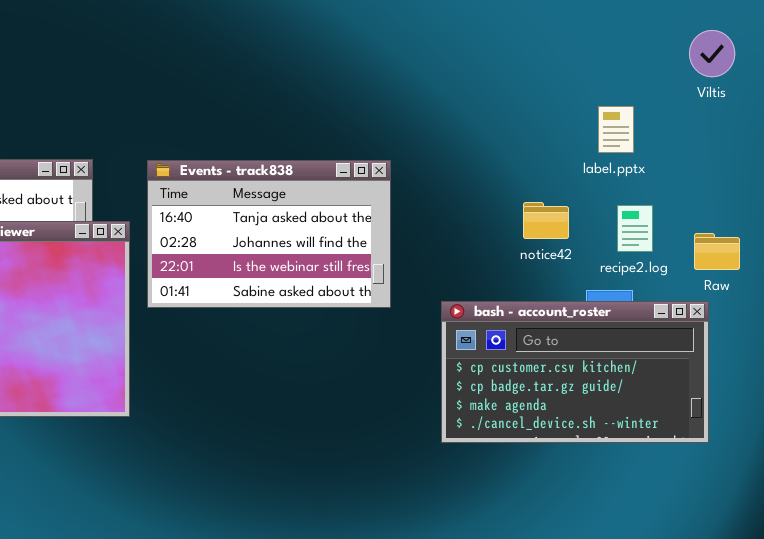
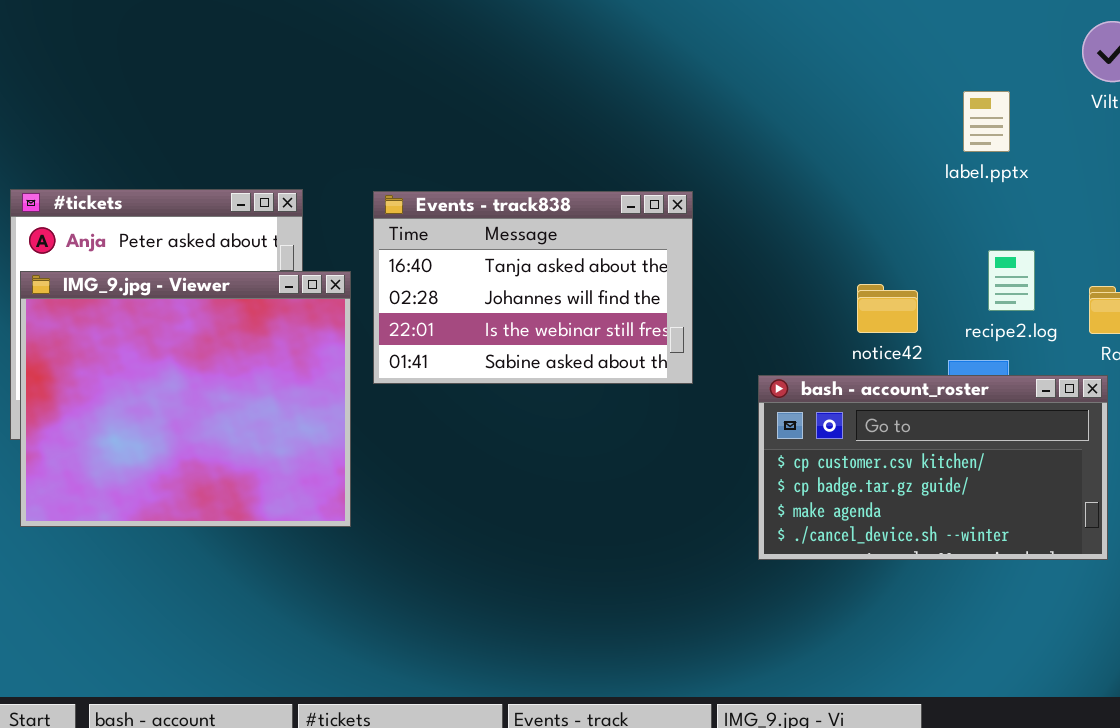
label.pptx: [598,106,634,153] -> [963,91,1010,152], moved
notice42: [523,202,569,239] -> [857,284,918,333], moved

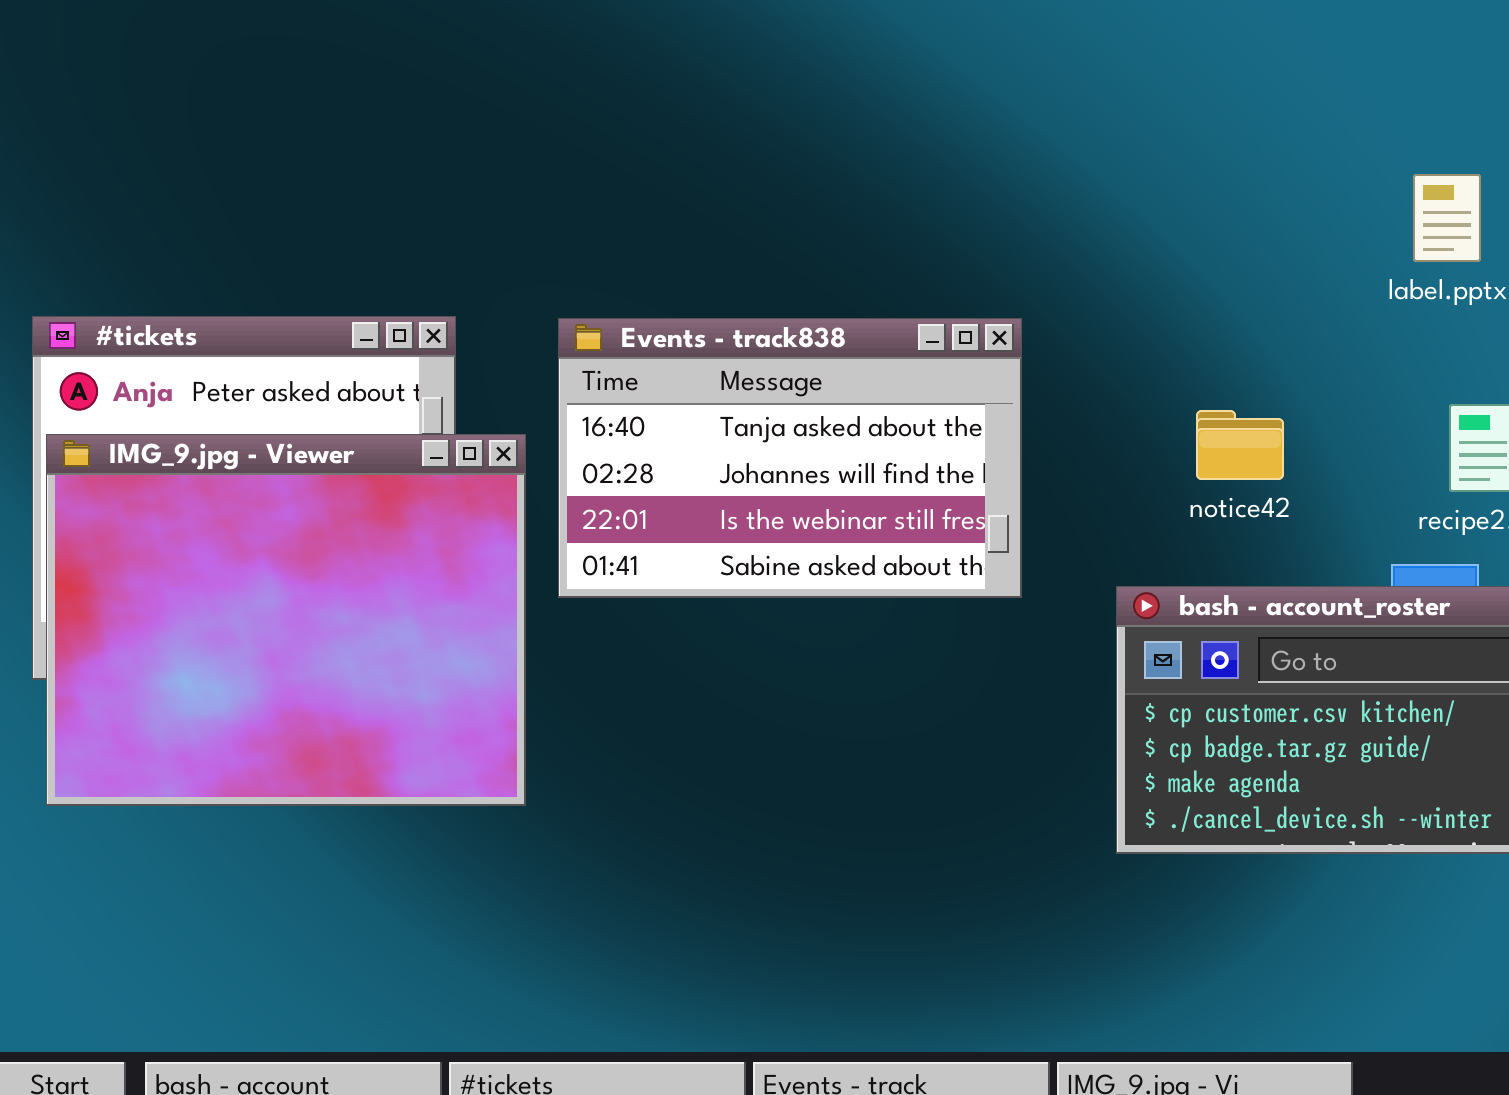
notice42: [857,284,918,333] -> [1196,410,1284,480], moved

